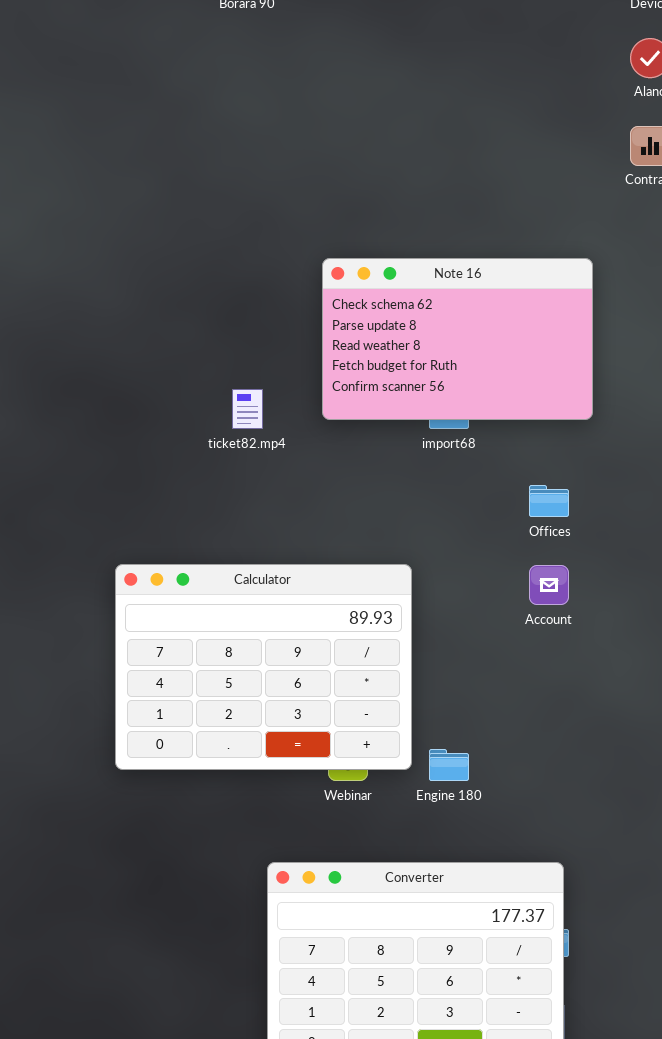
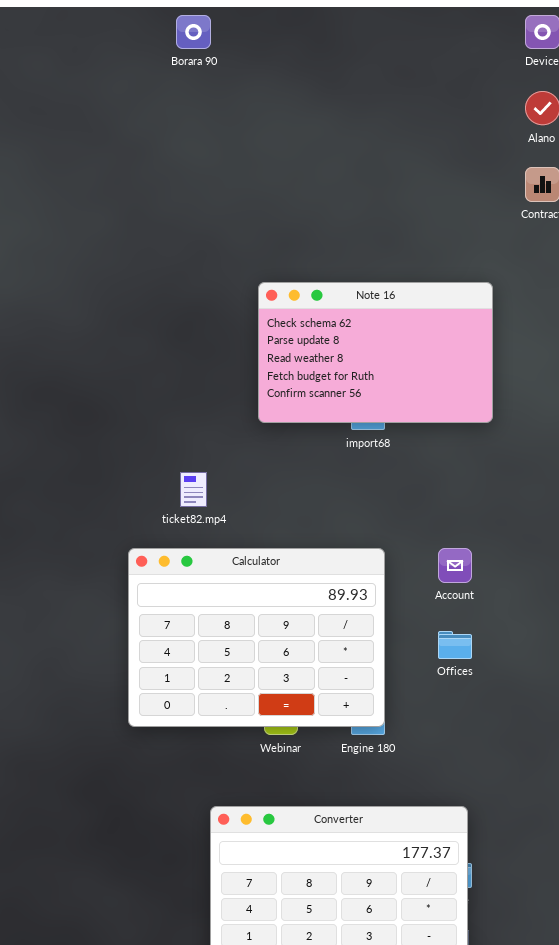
ticket82.mp4: [232,389,263,429] -> [180,472,207,507], moved
Offices: [529,485,569,517] -> [438,631,472,659], moved
Calculator: [115,564,412,770] -> [128,548,385,727], moved

